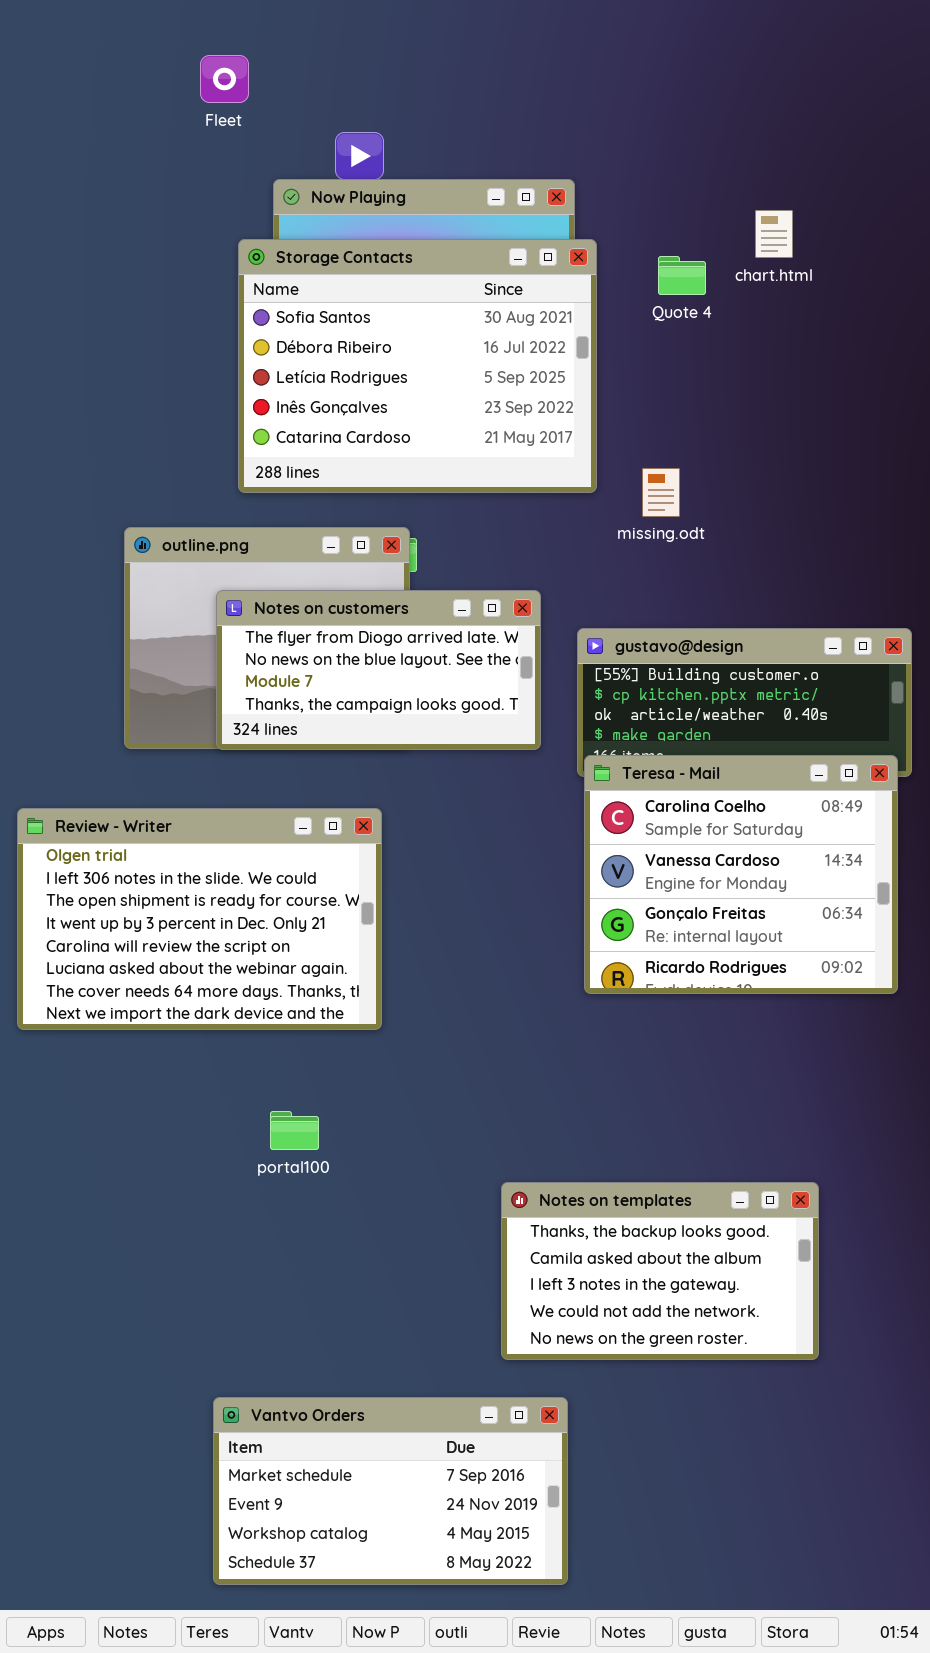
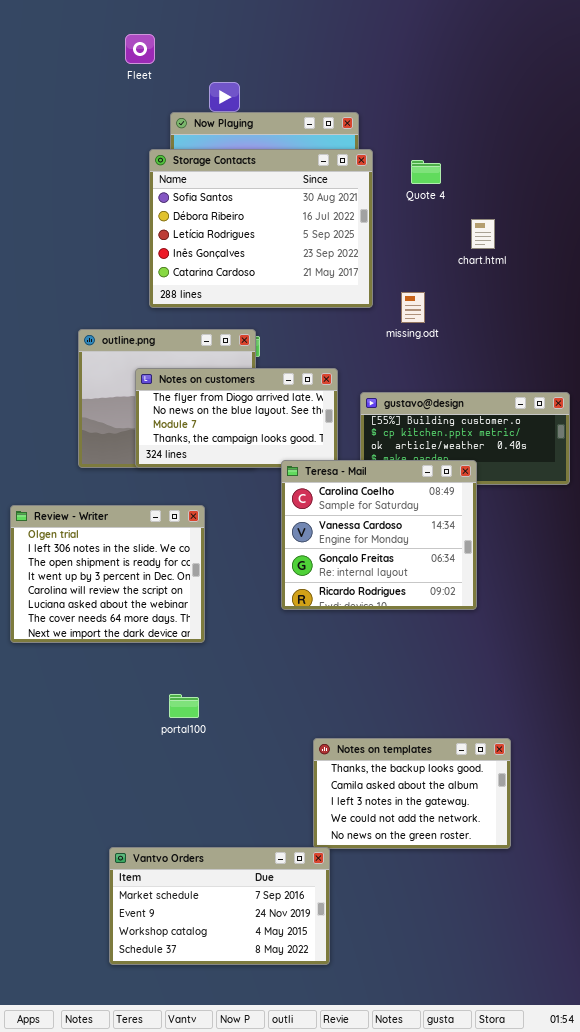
chart.html: [755,210,793,258] -> [471,219,495,249], moved
Teresa - Mail: [584,755,898,994] -> [281,460,477,610], moved
Review - Writer: [17,808,382,1030] -> [10,505,205,643], resized
Vantvo Orders: [213,1397,568,1585] -> [109,847,330,965], moved

